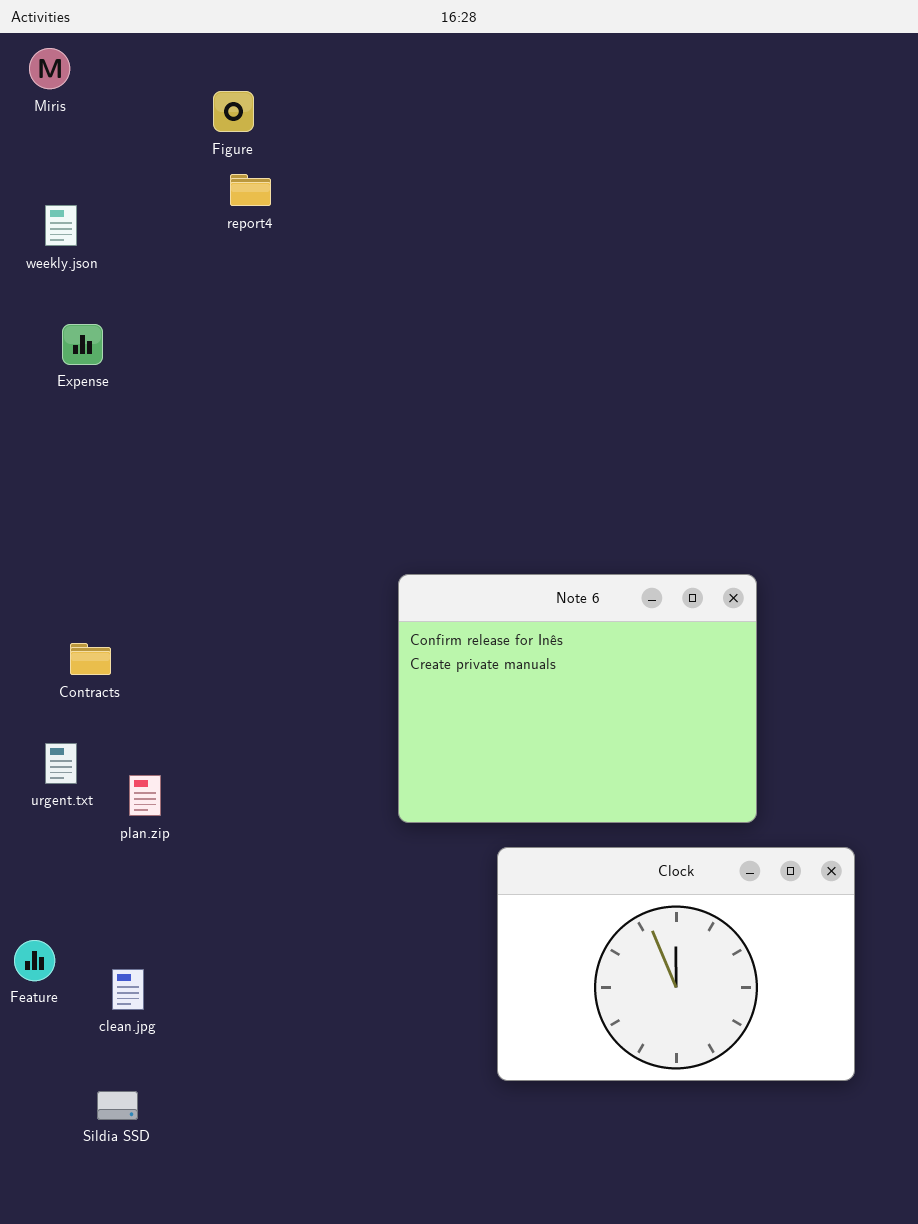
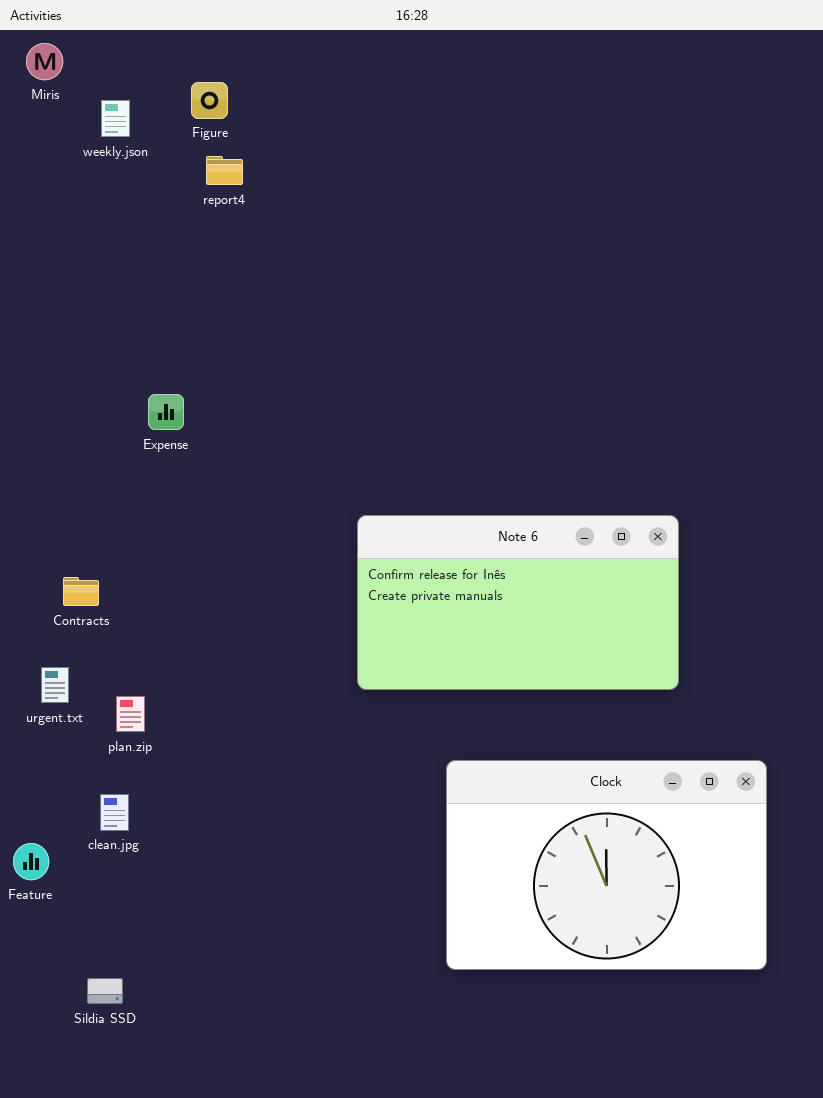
weekly.json: [45,205,77,246] -> [101,100,130,137], moved
Expense: [62,324,103,365] -> [148,394,184,430], moved
Note 6: [398,574,757,823] -> [357,515,679,690], resized
clean.jpg: [112,969,144,1010] -> [100,794,129,831], moved

